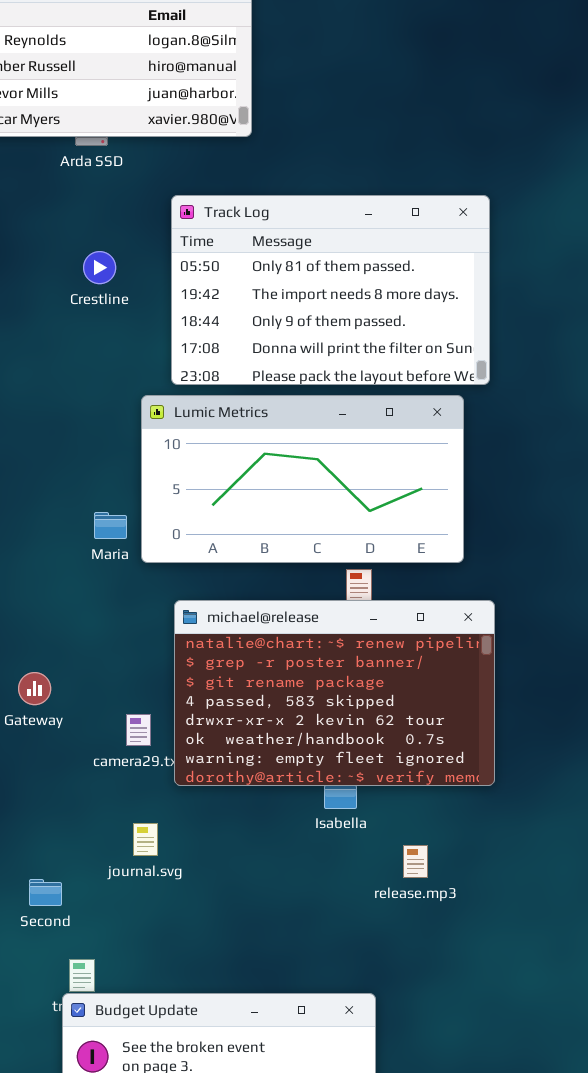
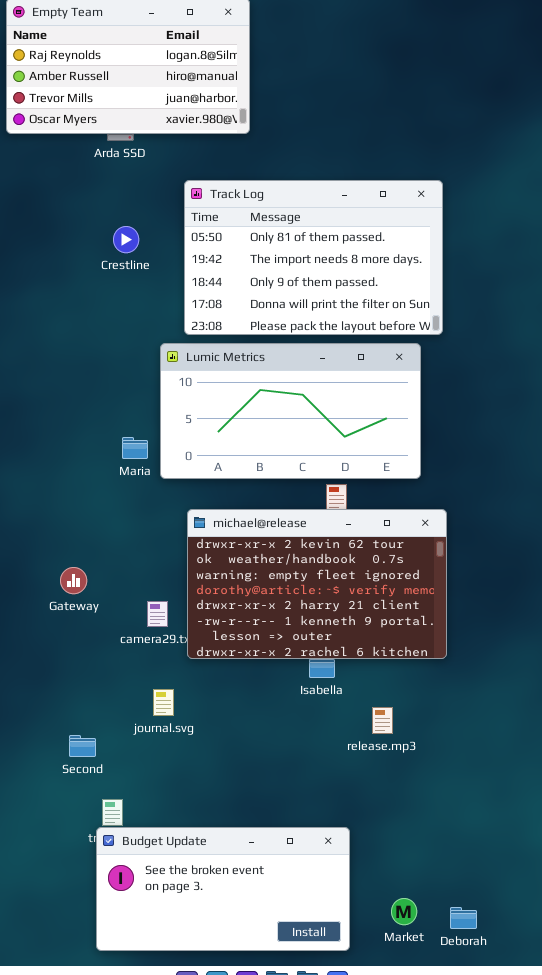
michael@release: [174,600,495,786] -> [187,509,447,659], scrolled down 4 rows

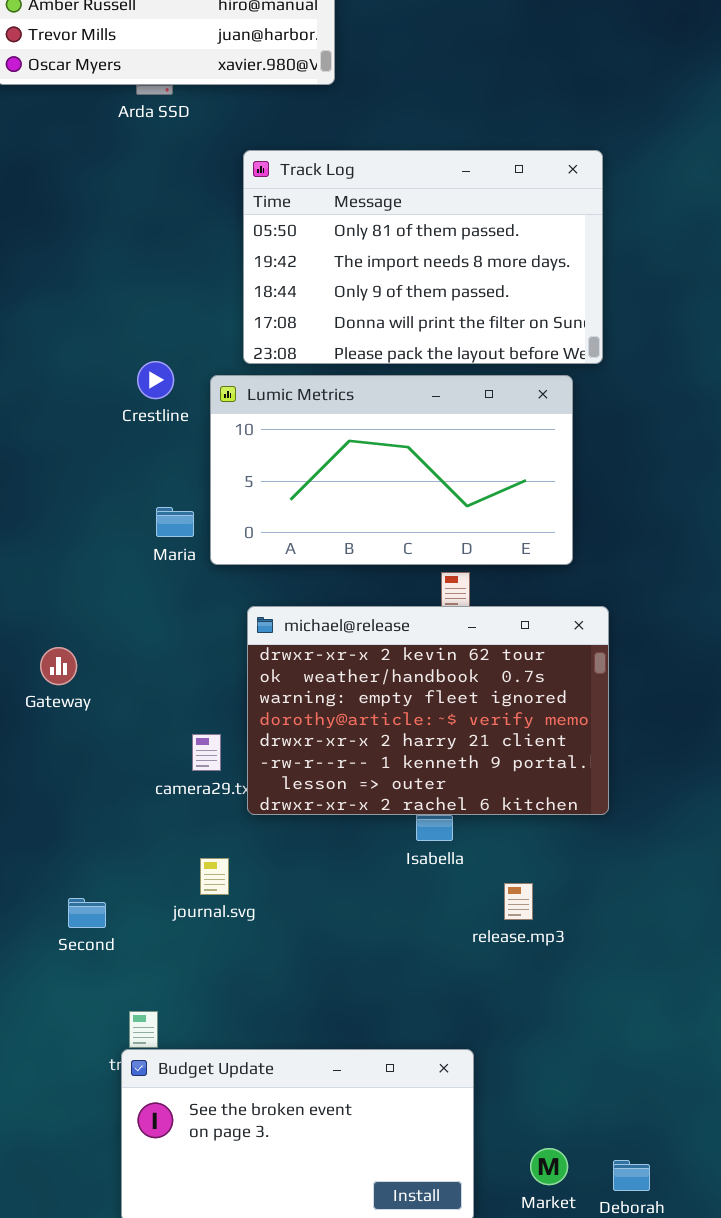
Crestline: [113,226,139,253] -> [137,361,174,399], moved
Gateway: [60,567,87,594] -> [40,647,77,685], moved
Second: [69,735,96,757] -> [68,898,106,928], moved

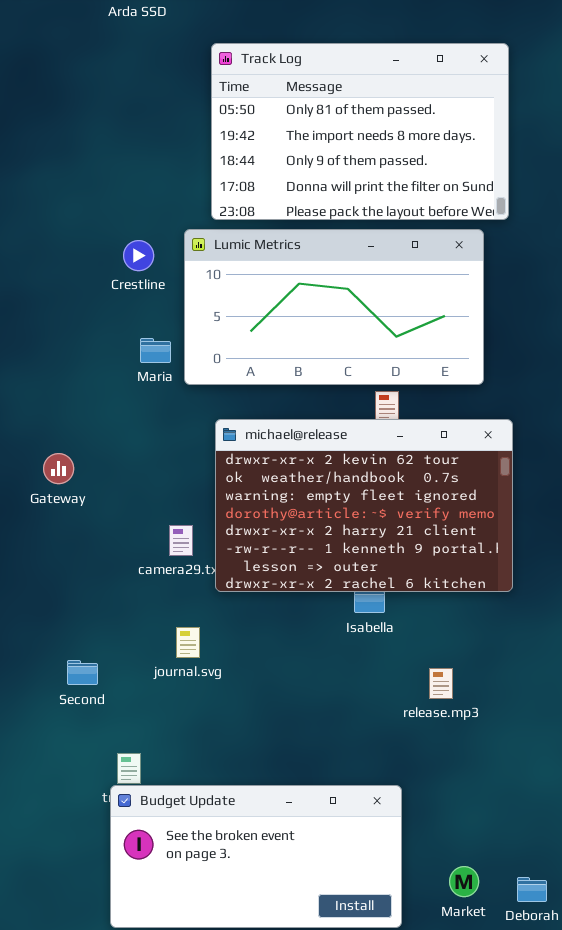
Crestline: [137,361,174,399] -> [123,240,154,271], moved
release.mp3: [504,883,533,920] -> [429,668,453,699], moved

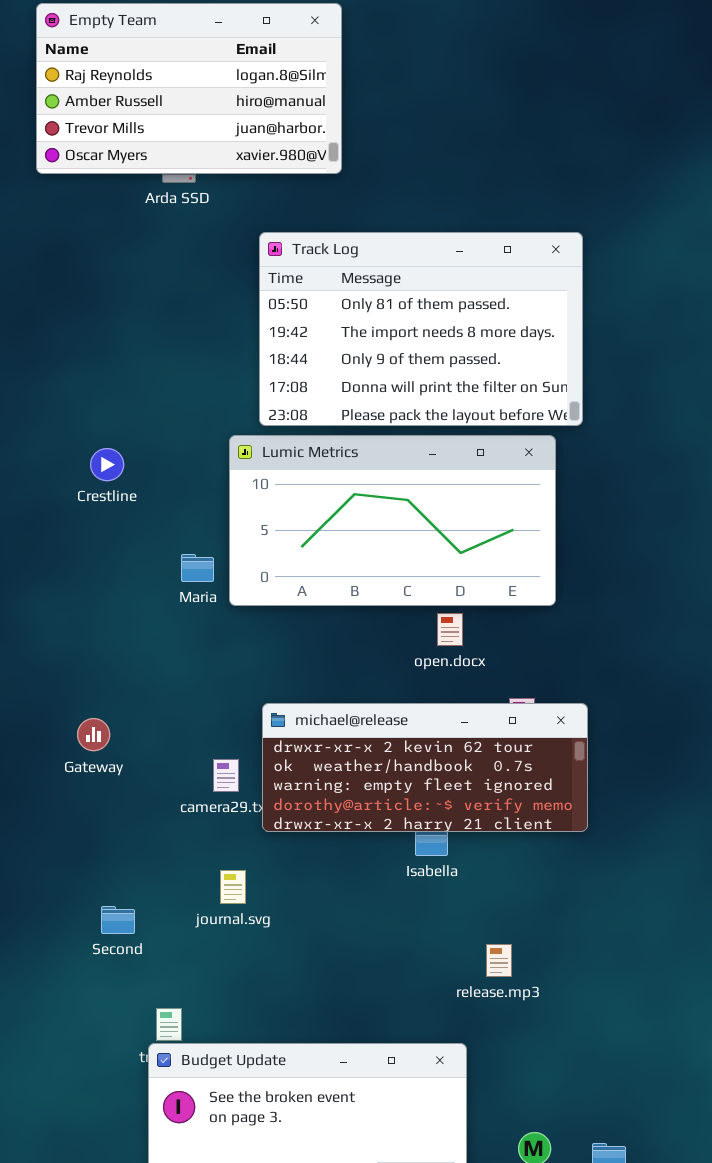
Crestline: [123,240,154,271] -> [90,448,124,481], moved
michael@release: [215,419,513,592] -> [262,703,588,832], resized
Gateway: [43,453,74,484] -> [77,718,110,751], moved
release.mp3: [429,668,453,699] -> [486,944,512,977], moved

